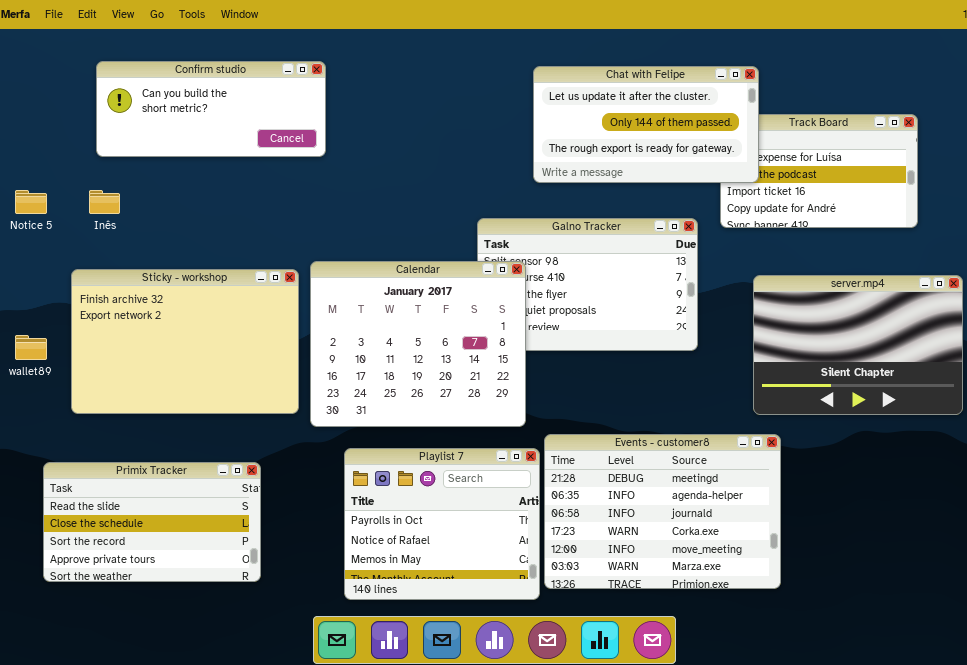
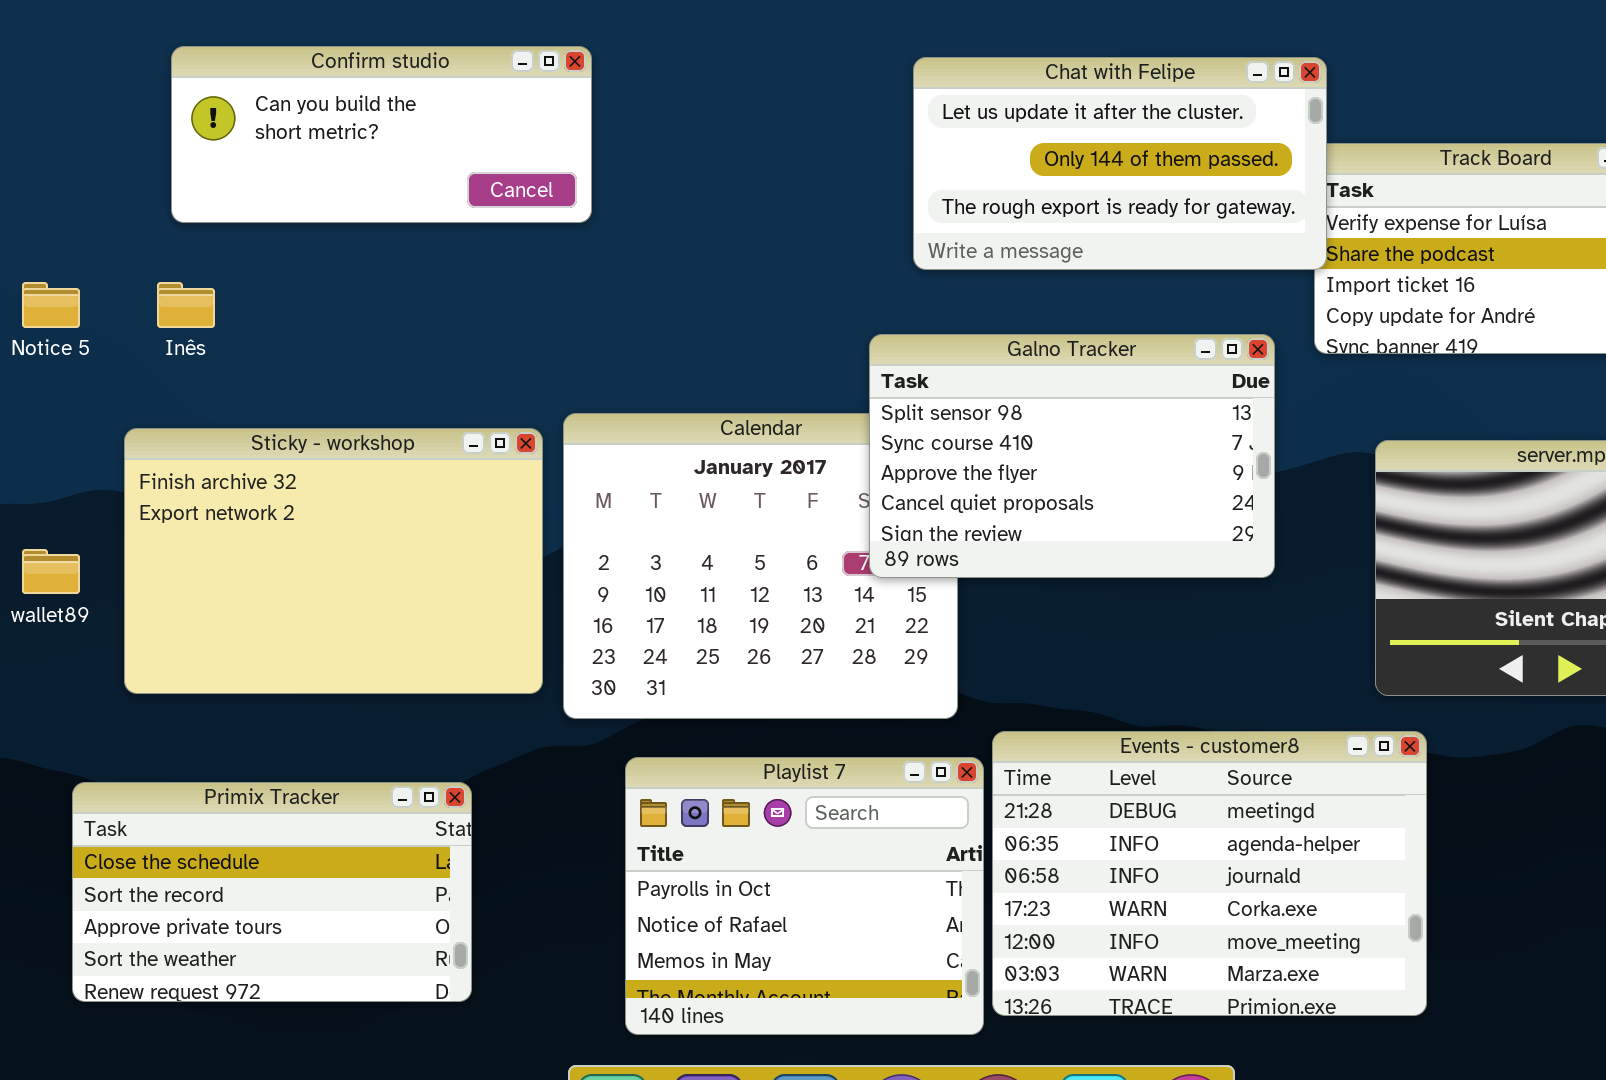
Chat with Felipe: [533,66,759,183] -> [913,57,1327,270], moved
Galno Tracker: [477,218,698,351] -> [869,334,1275,578], raised
Primix Tracker: [43,462,261,582] -> [72,782,472,1002], scrolled down 1 row

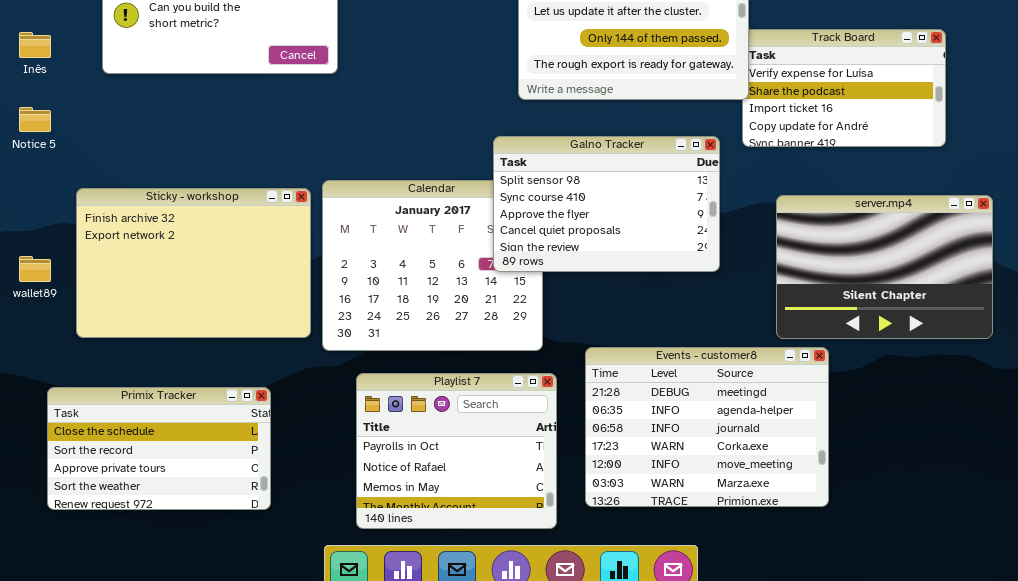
Inês: [157,282,215,328] -> [19,32,51,58], moved
Events - customer8: [992,731,1427,1016] -> [585,347,829,507], moved

